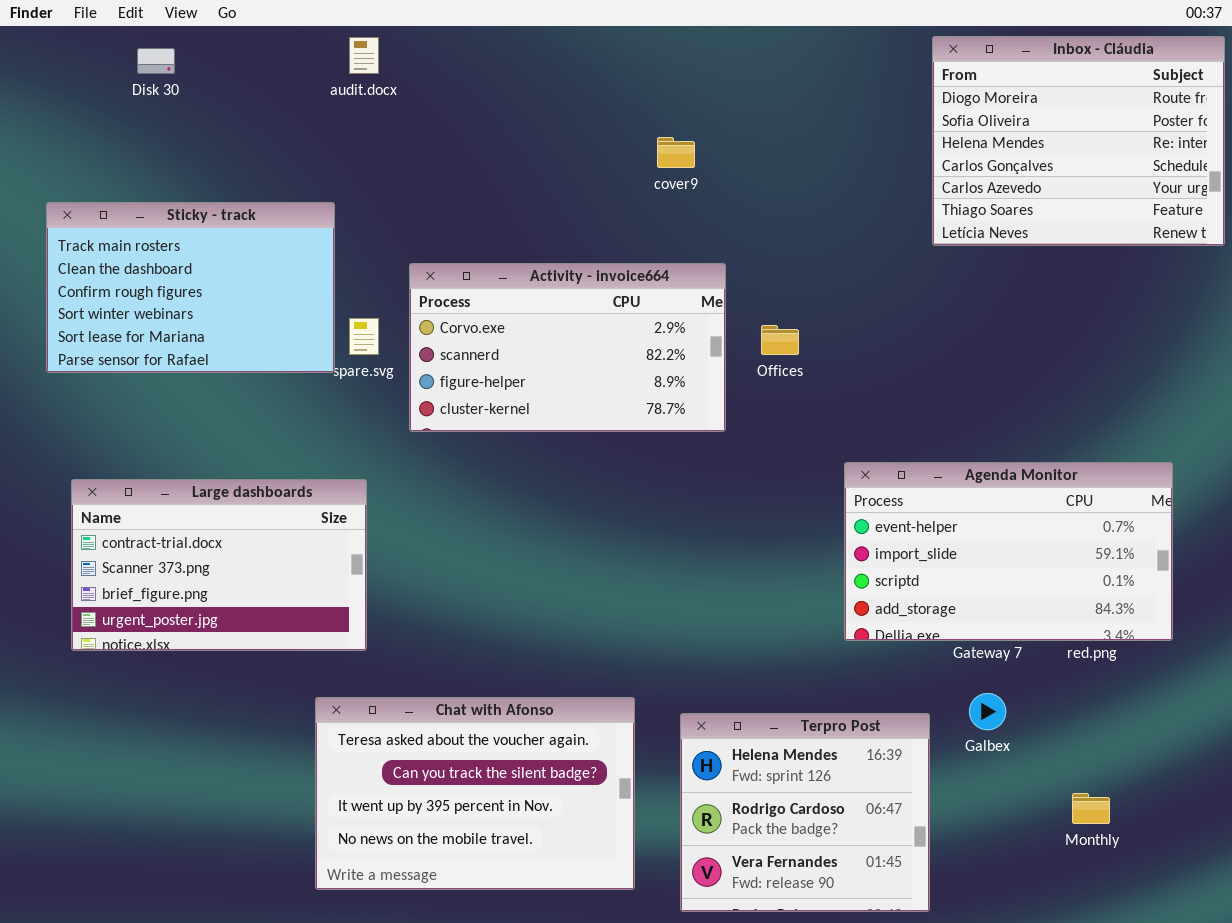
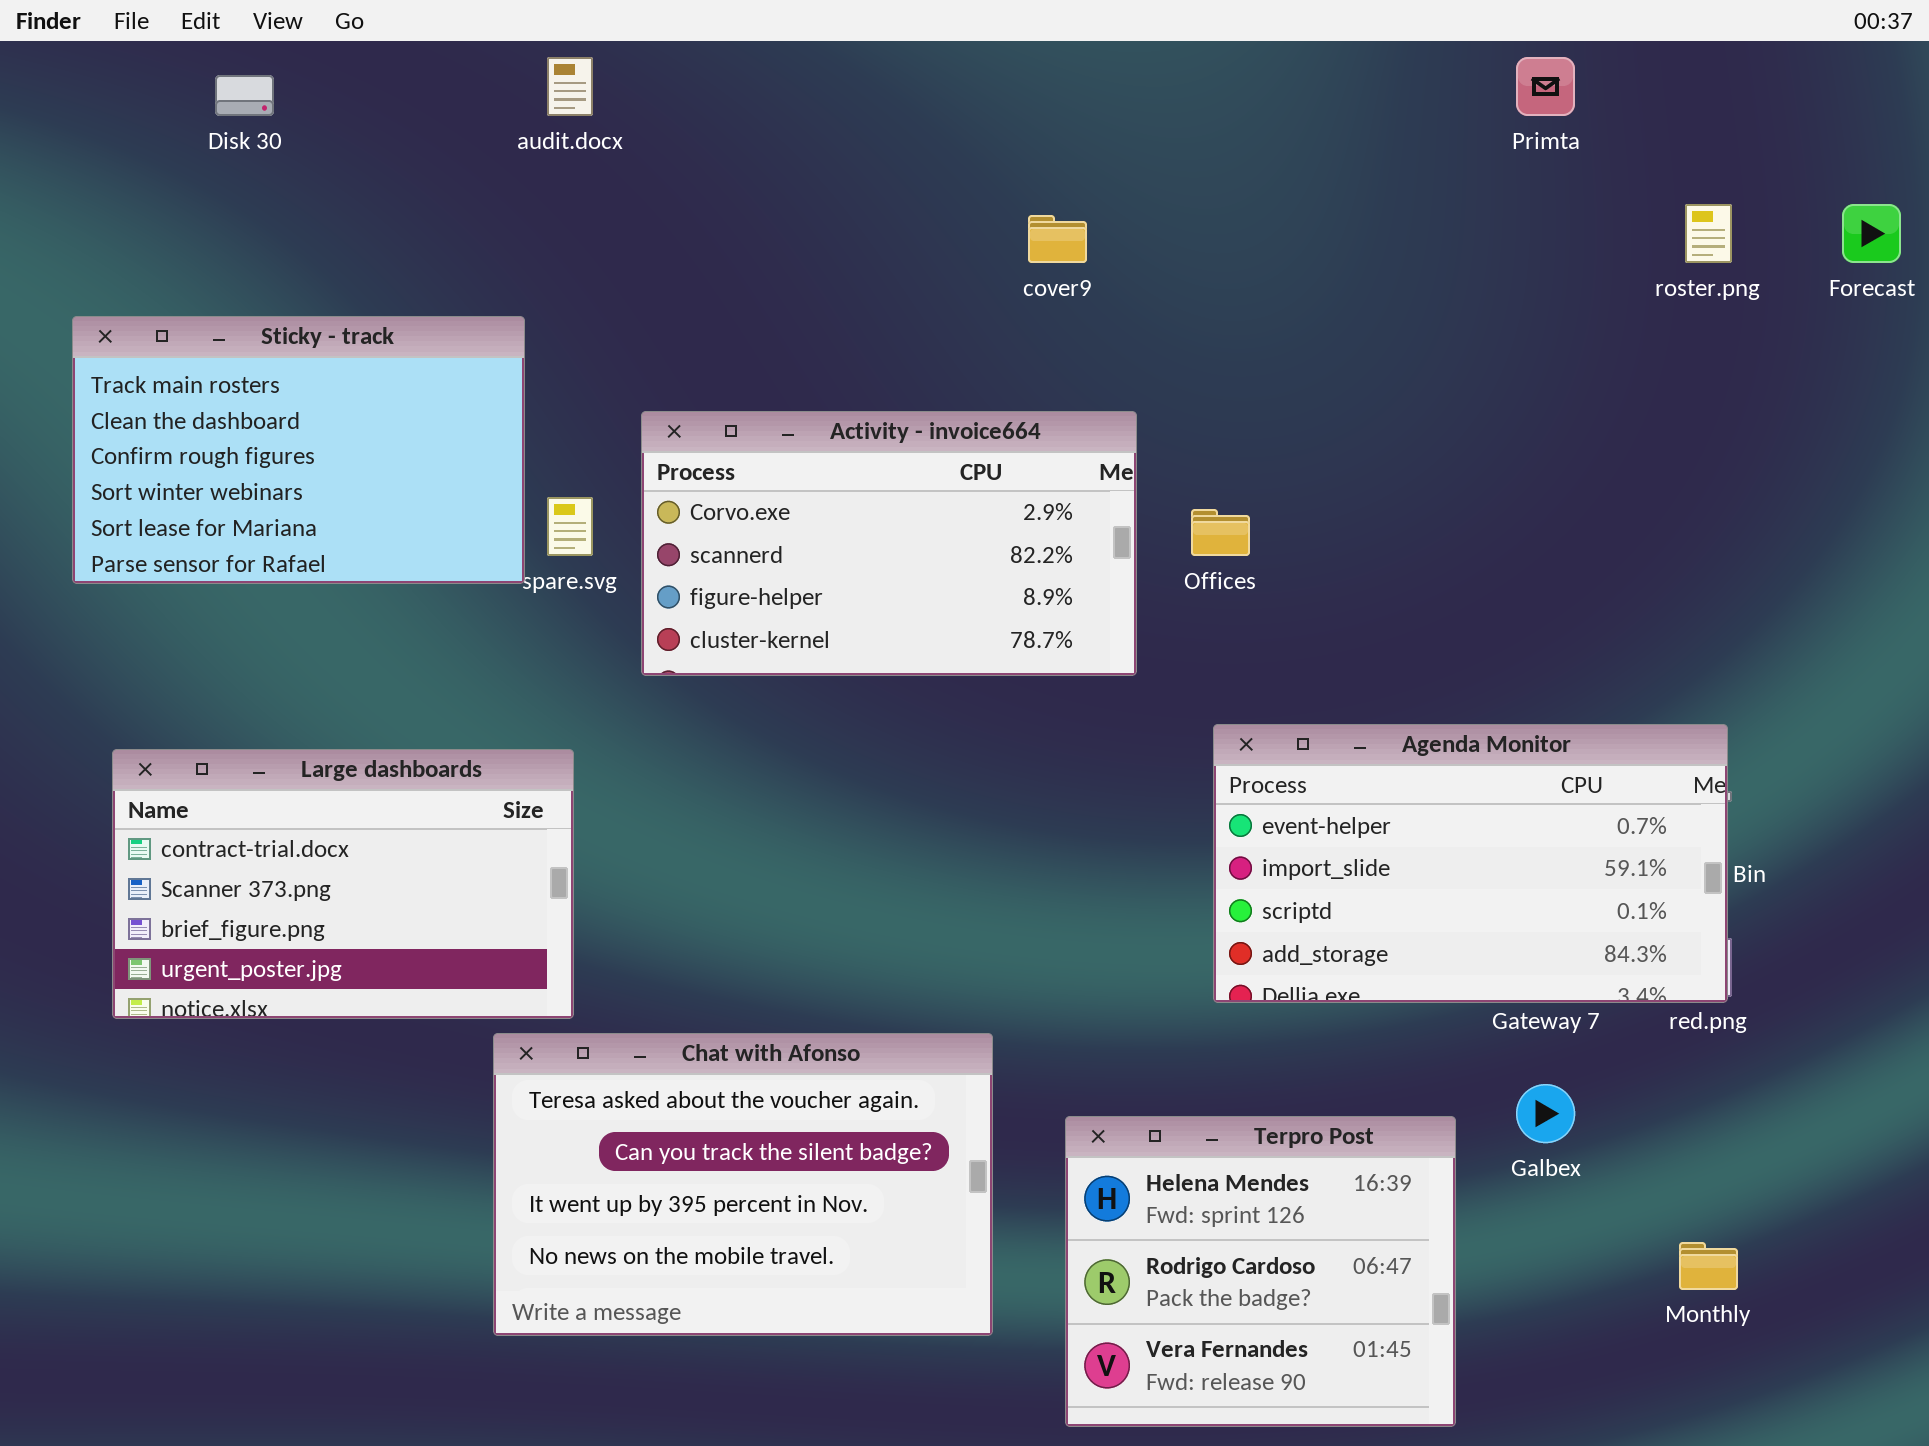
Inbox - Cláudia: [932,36,1225,246] -> none, closed
Agenda Monitor: [844,462,1173,641] -> [1213,724,1728,1003], moved
Chat with Afonso: [315,697,635,890] -> [493,1033,993,1336], moved

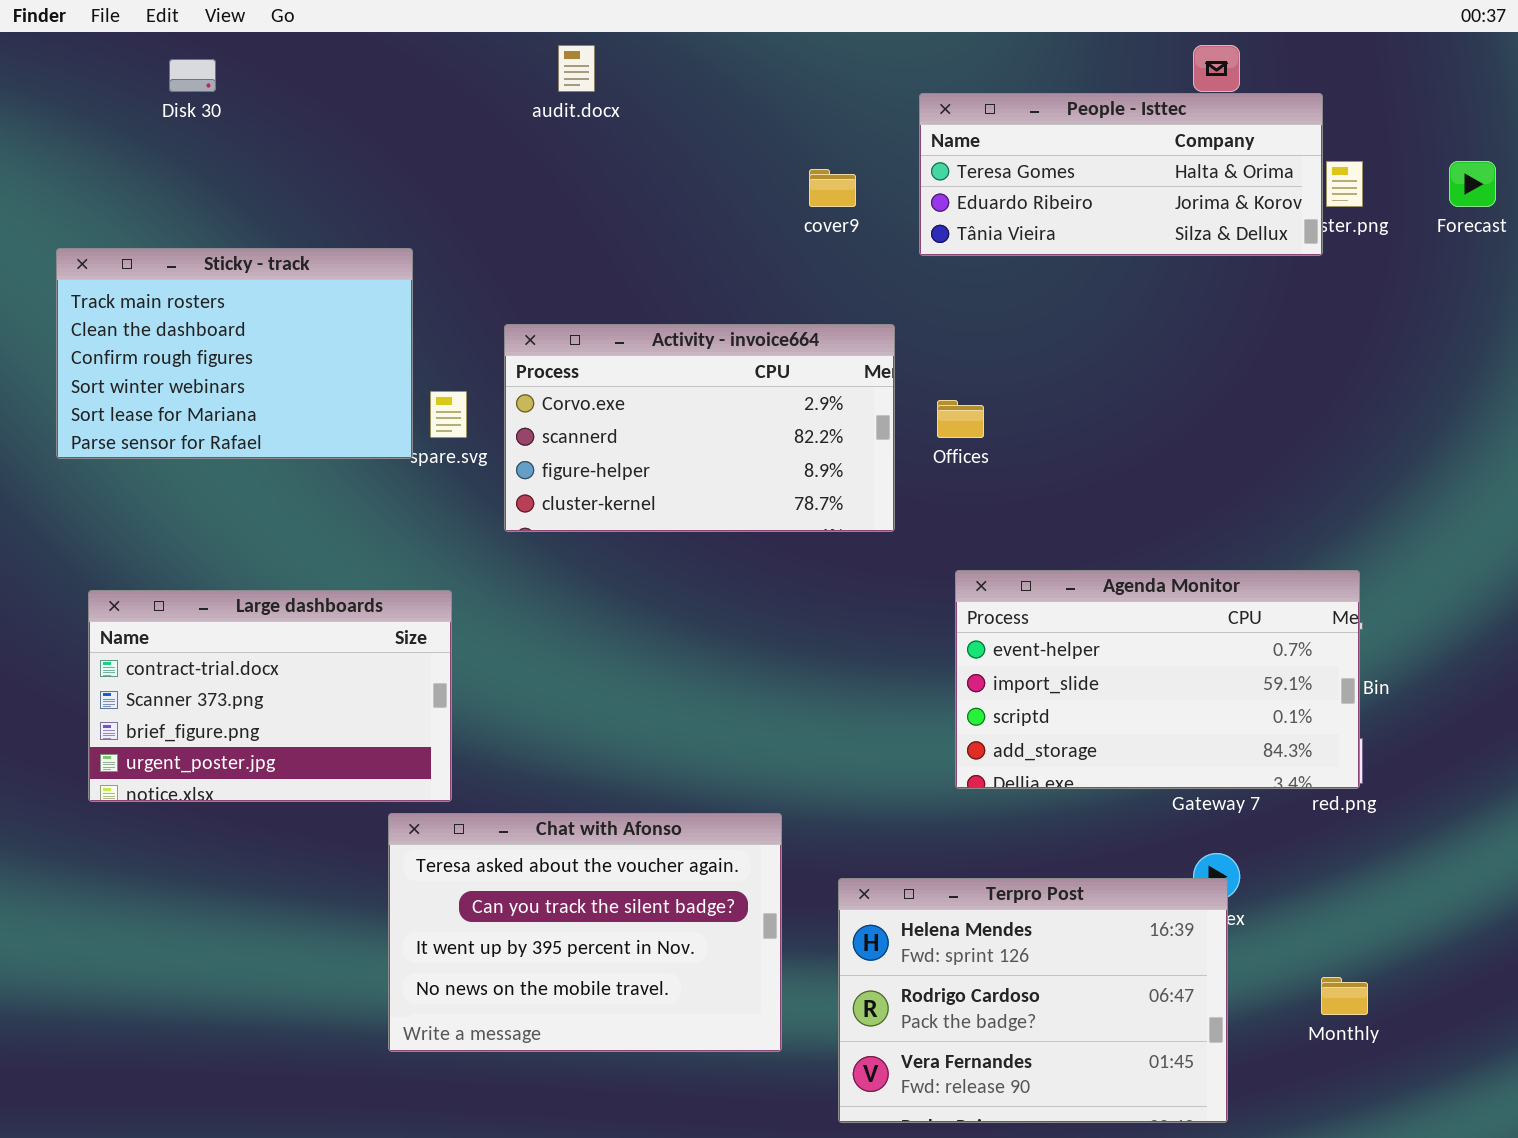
audit.docx: [547,57,593,116] -> [558,45,595,92], moved
People - Isttec: none -> [919,93,1323,256], opened
Terpro Post: [1065,1116,1456,1427] -> [838,878,1228,1123], resized

